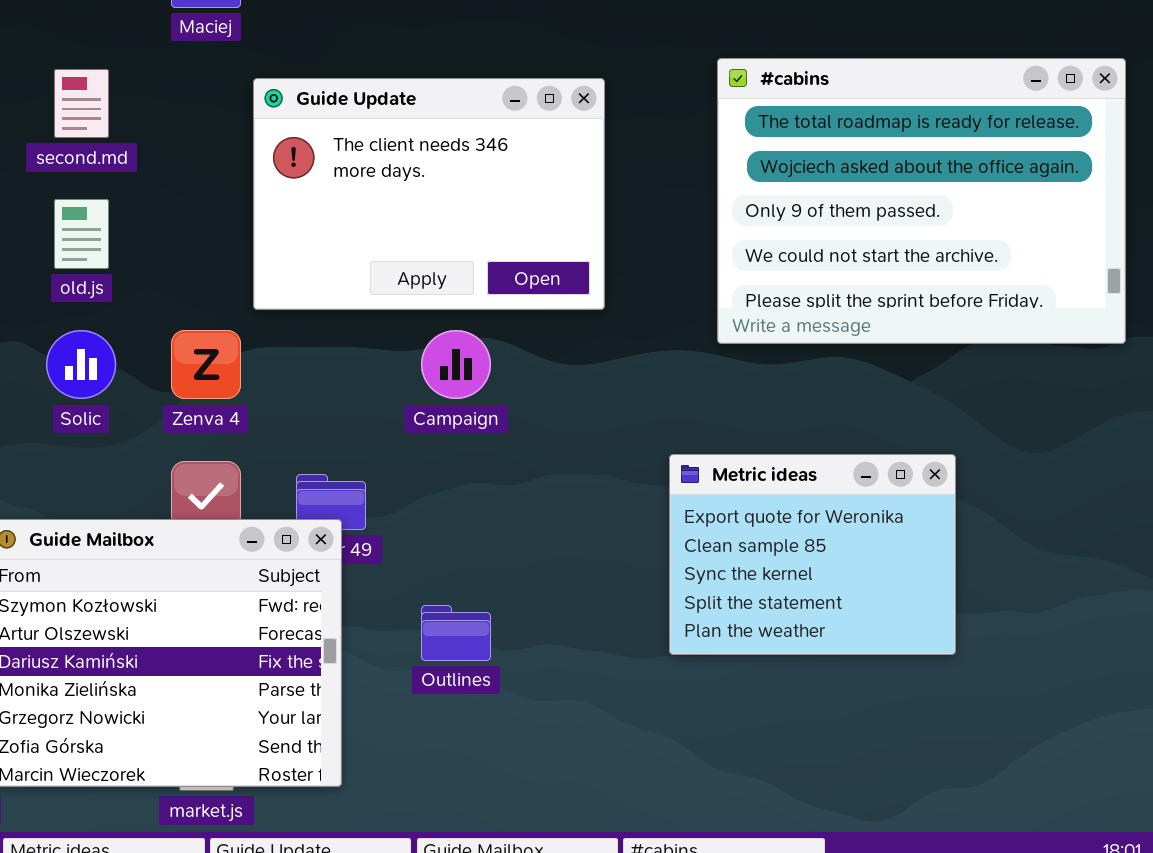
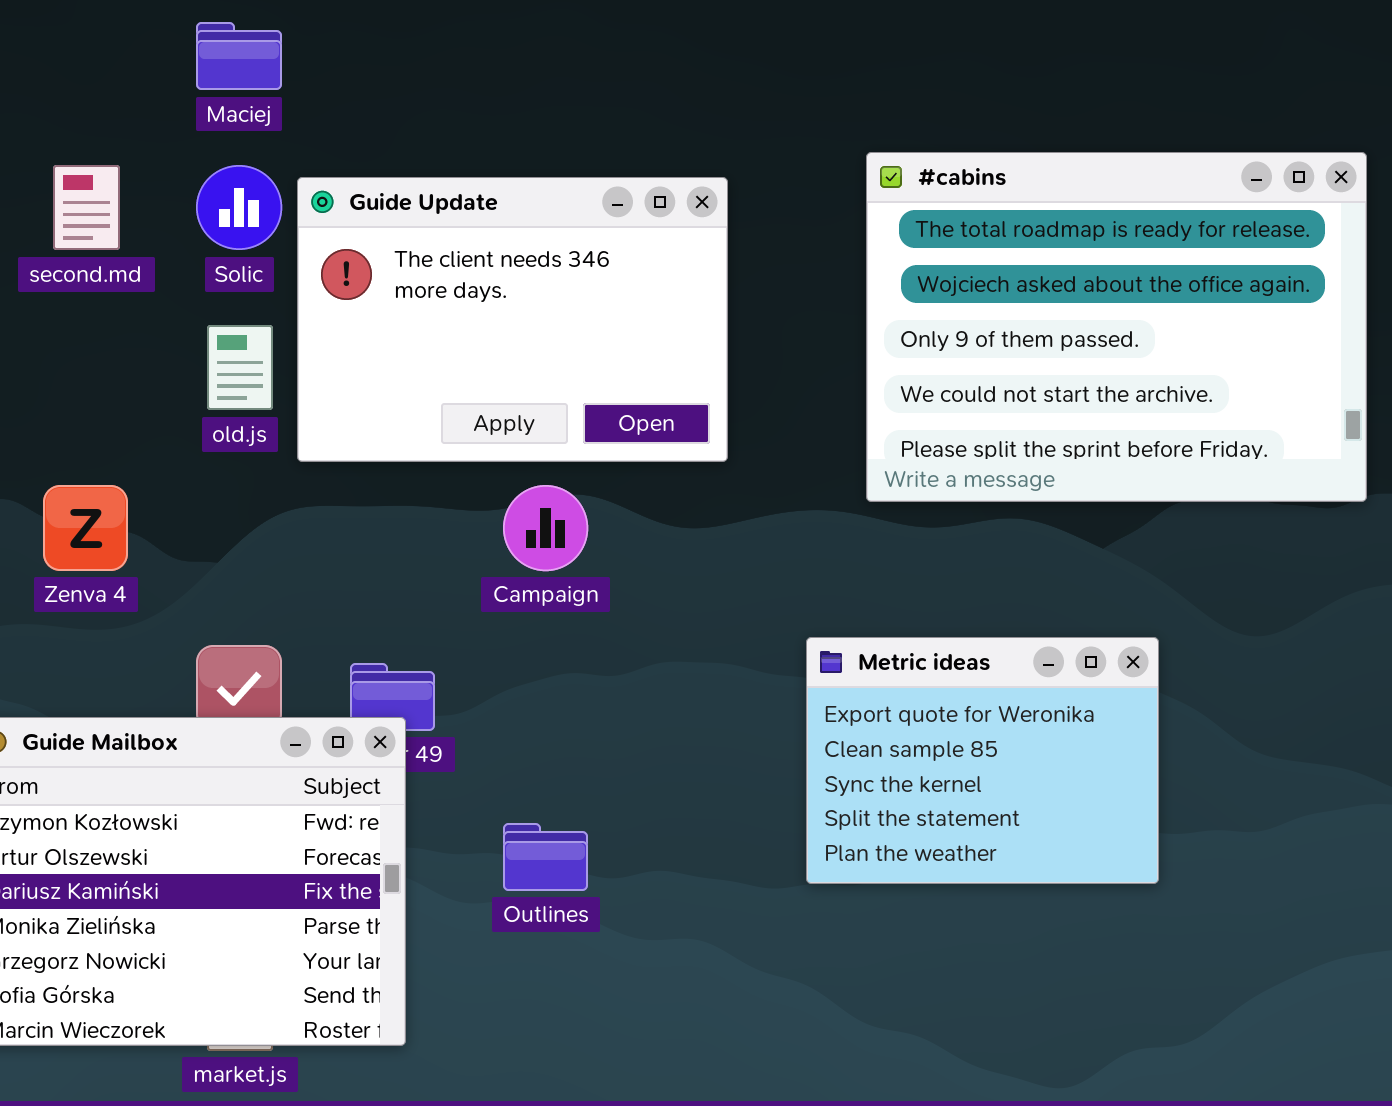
old.js: [54,199,109,269] -> [207,325,273,410], moved
Solic: [46,330,116,399] -> [196,165,282,250], moved
Zenva 4: [171,330,241,399] -> [43,485,128,571], moved

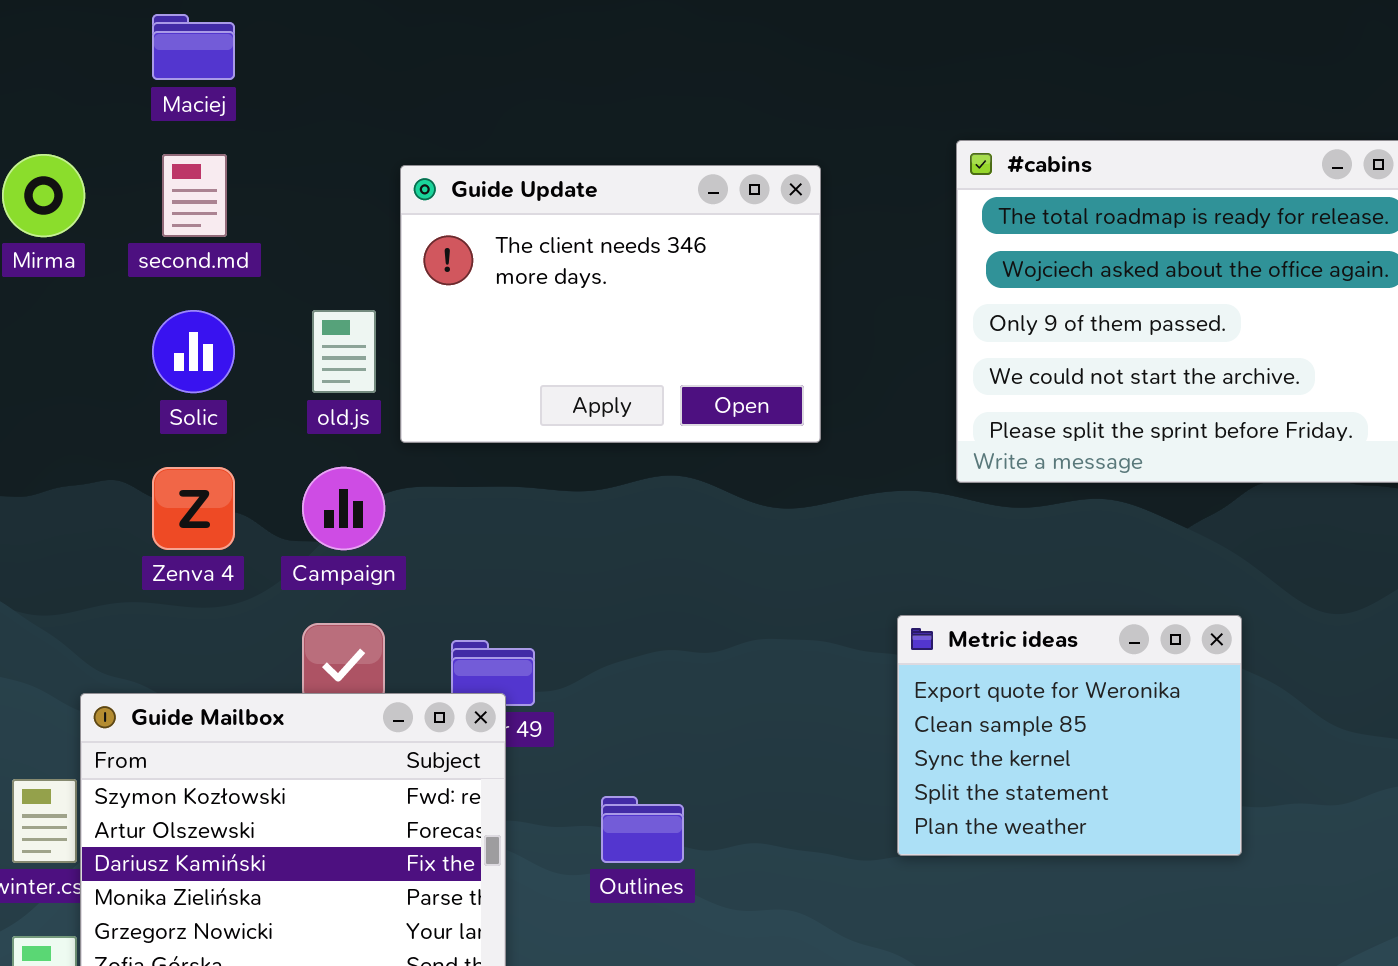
Maciej: [196,22,282,90] -> [152,14,235,80], moved
Solic: [196,165,282,250] -> [152,310,235,393], moved
Campaign: [503,485,588,571] -> [302,467,385,550], moved

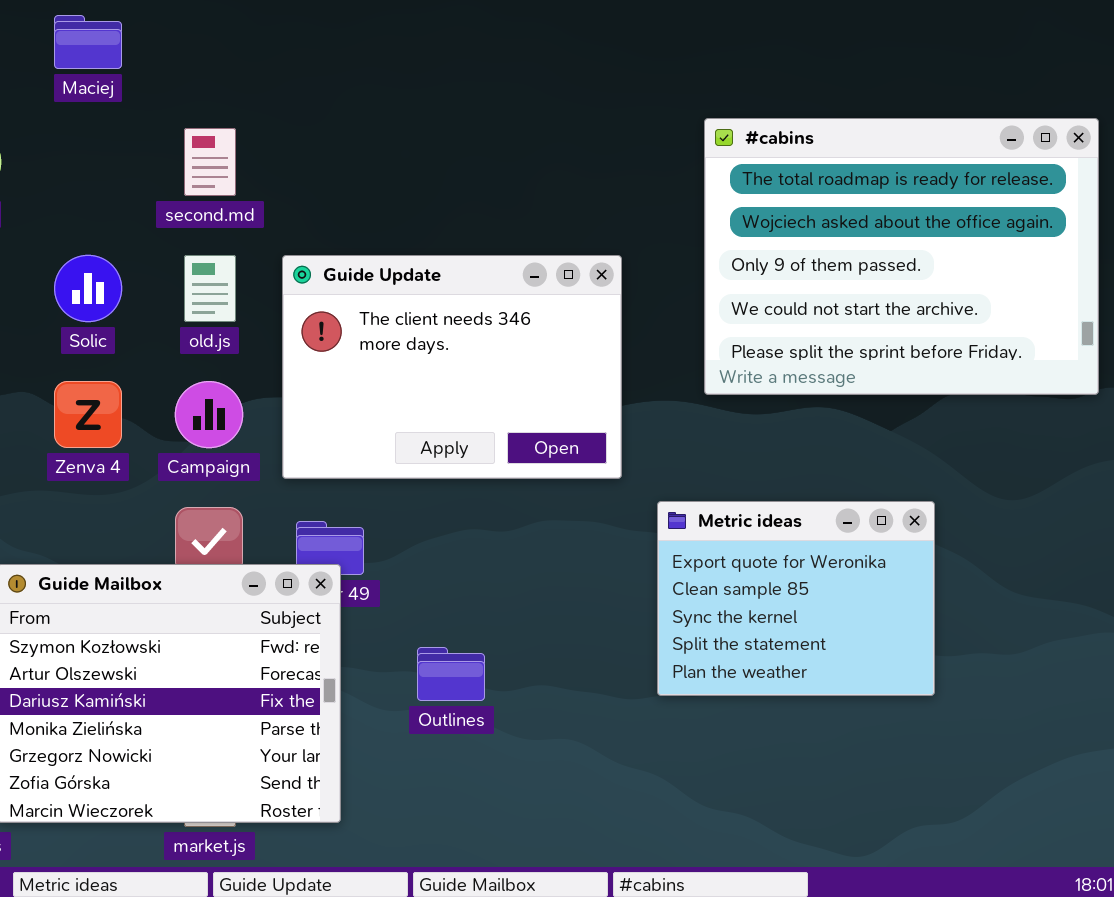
second.md: [162,154,227,237] -> [184,128,236,196], moved
Guide Update: [400,165,821,443] -> [282,255,622,479], moved

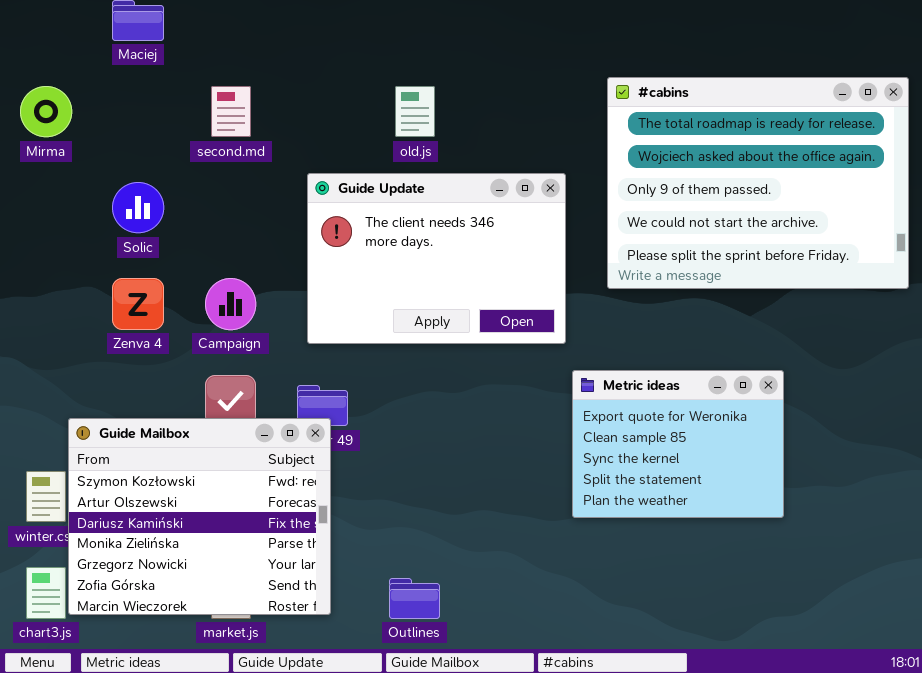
old.js: [184,255,236,322] -> [395,86,435,137], moved
Guide Update: [282,255,622,479] -> [307,173,566,344], moved
Outlines: [417,647,485,701] -> [389,578,440,619], moved

